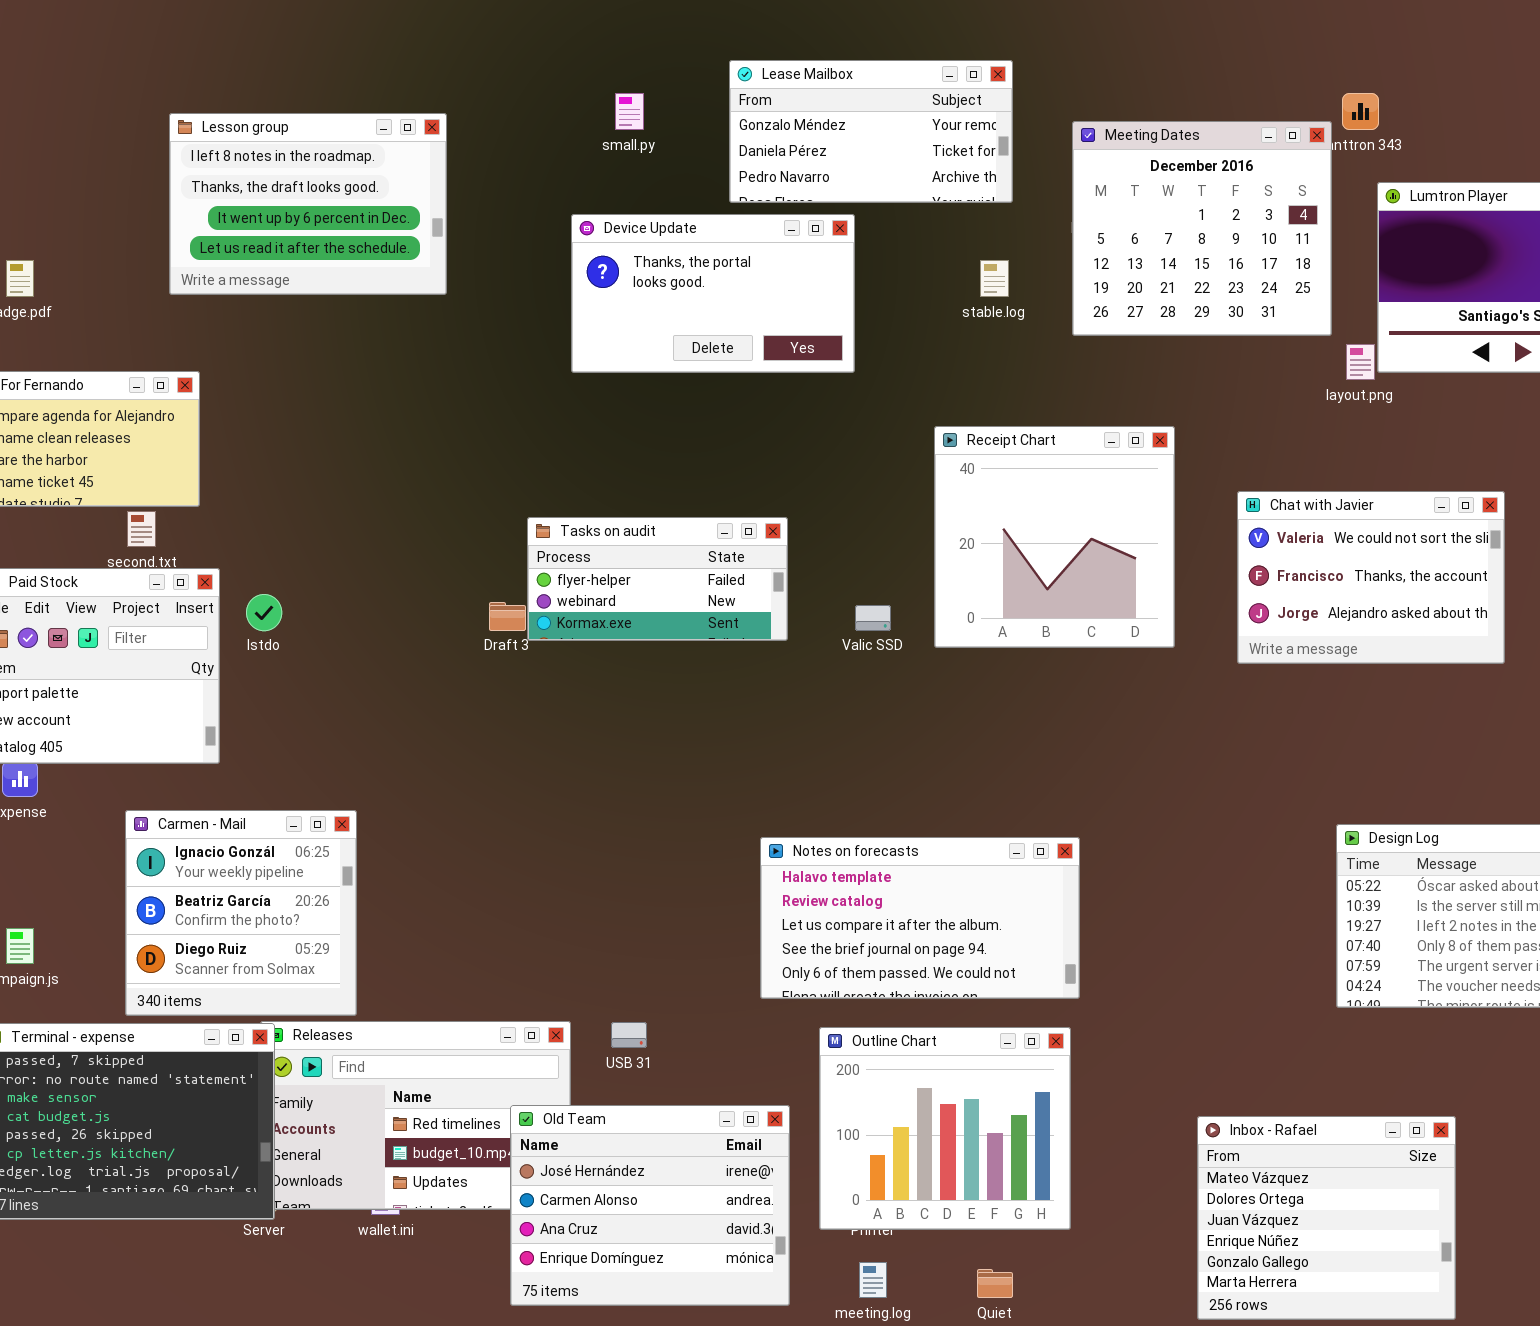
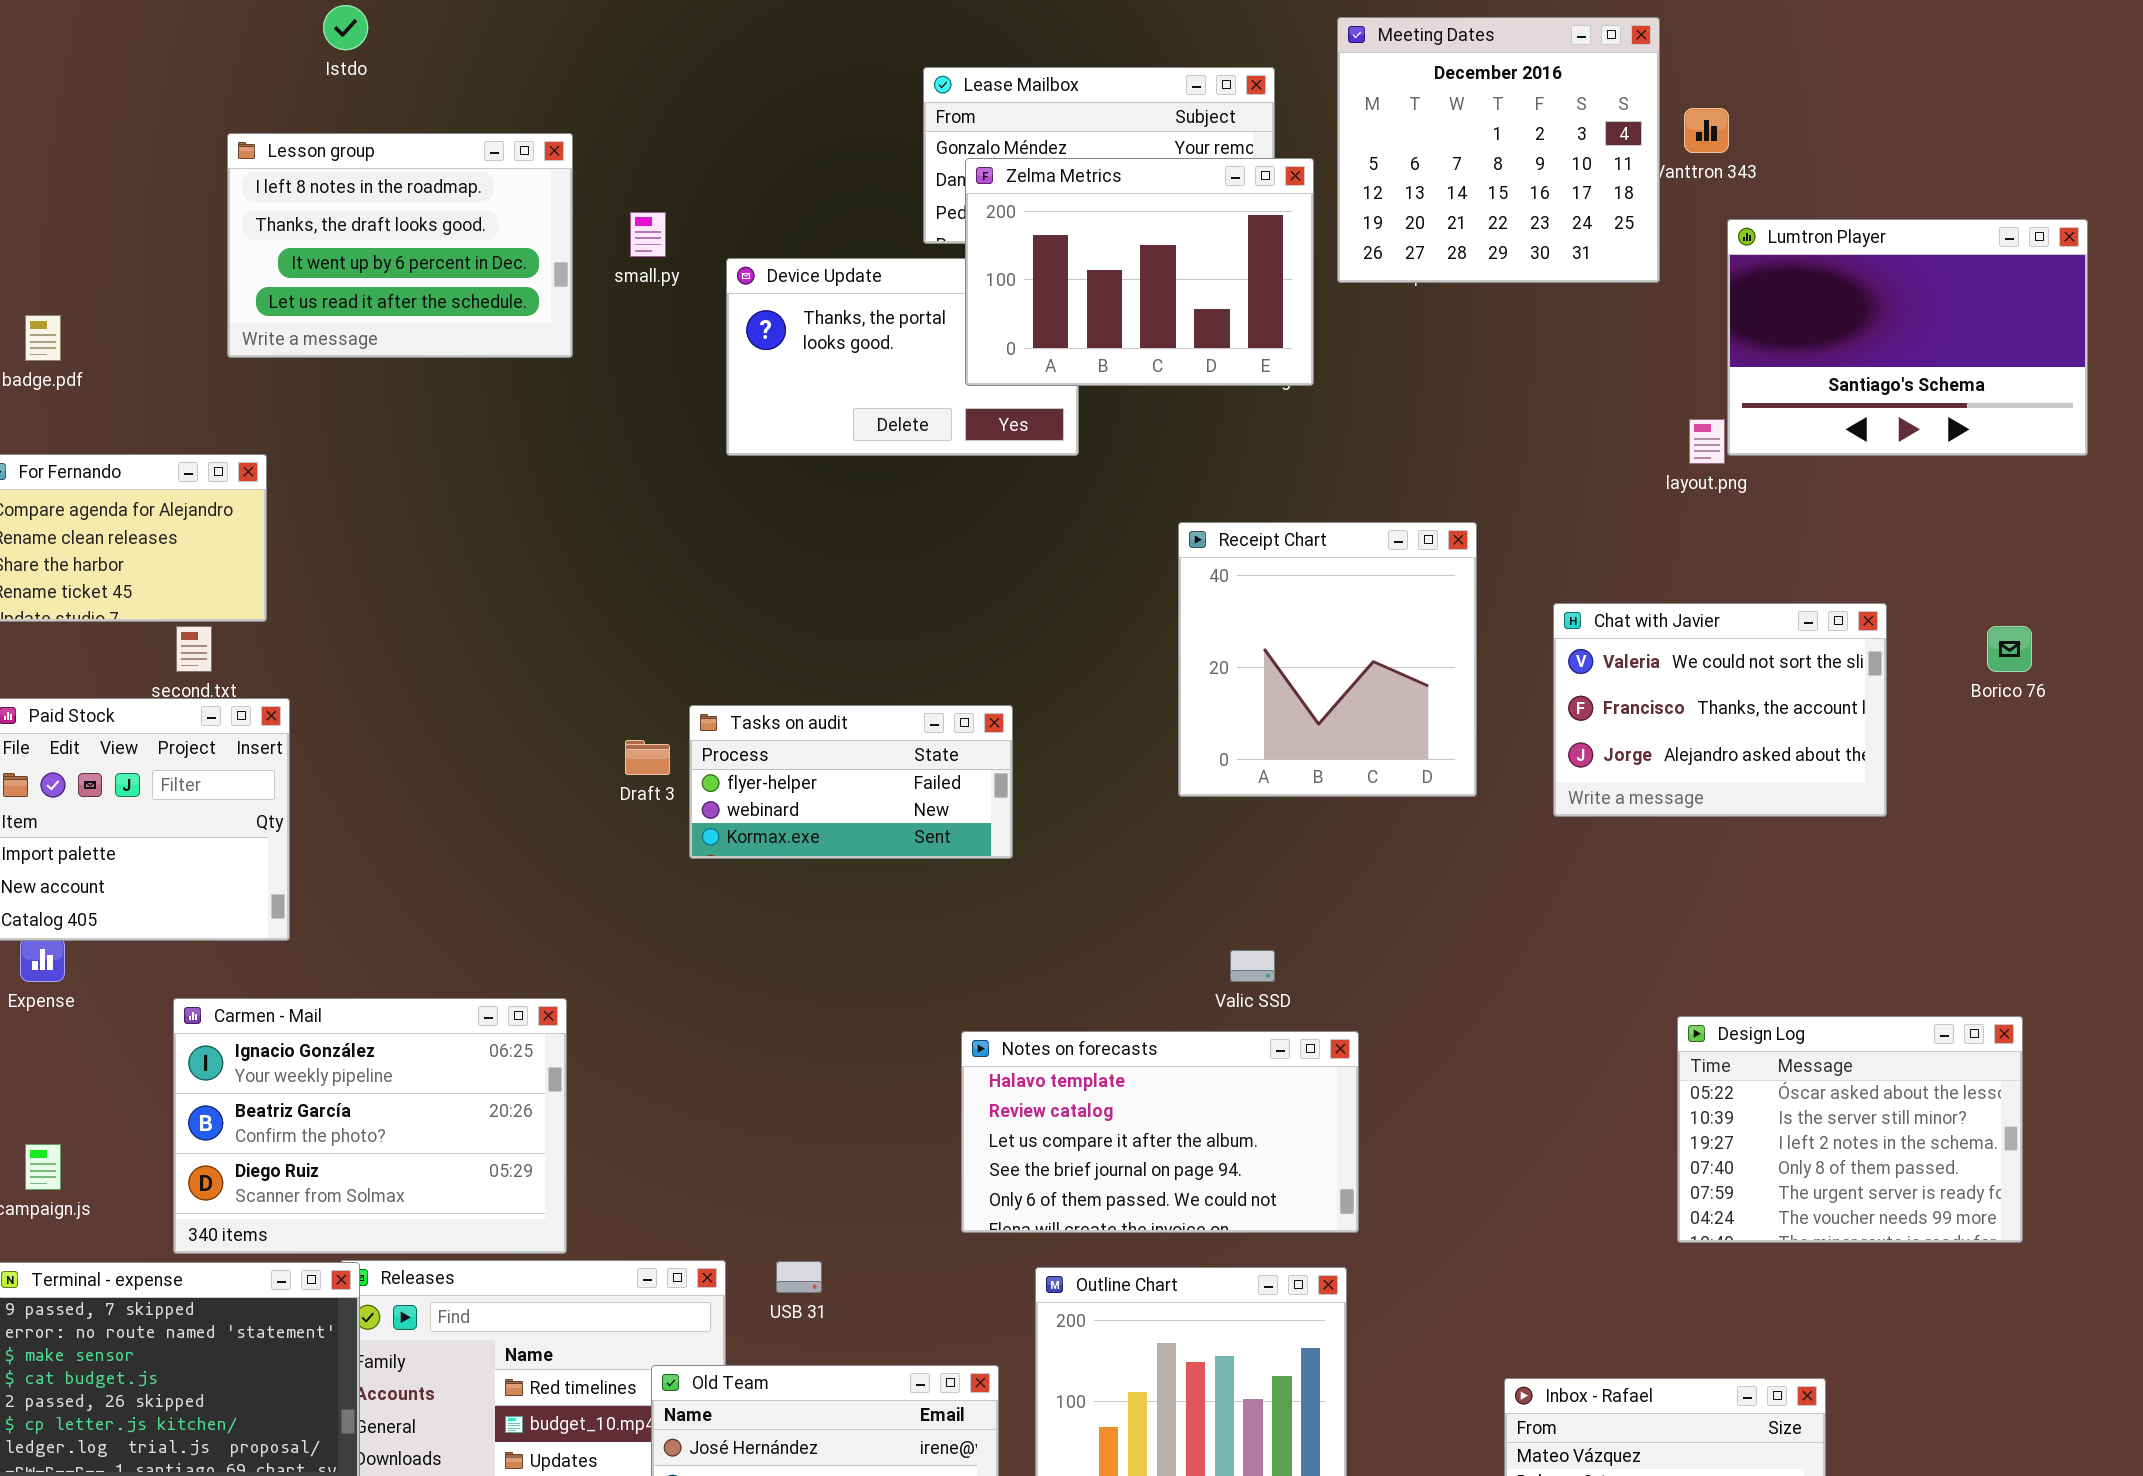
small.py: [615,93,644,130] -> [630,212,666,257], moved
Meeting Dates: [1072,121,1332,336] -> [1337,17,1660,283], moved
Zelma Metrics: none -> [965,158,1314,386], opened
Tasks on audit: [527,517,788,641] -> [689,705,1013,859], moved
Istdo: [246,594,282,631] -> [323,5,368,50], moved
Valic SSD: [855,605,891,631] -> [1230,950,1275,982], moved
Carmen - Mail: [125,810,357,1016] -> [173,998,567,1254], resized

